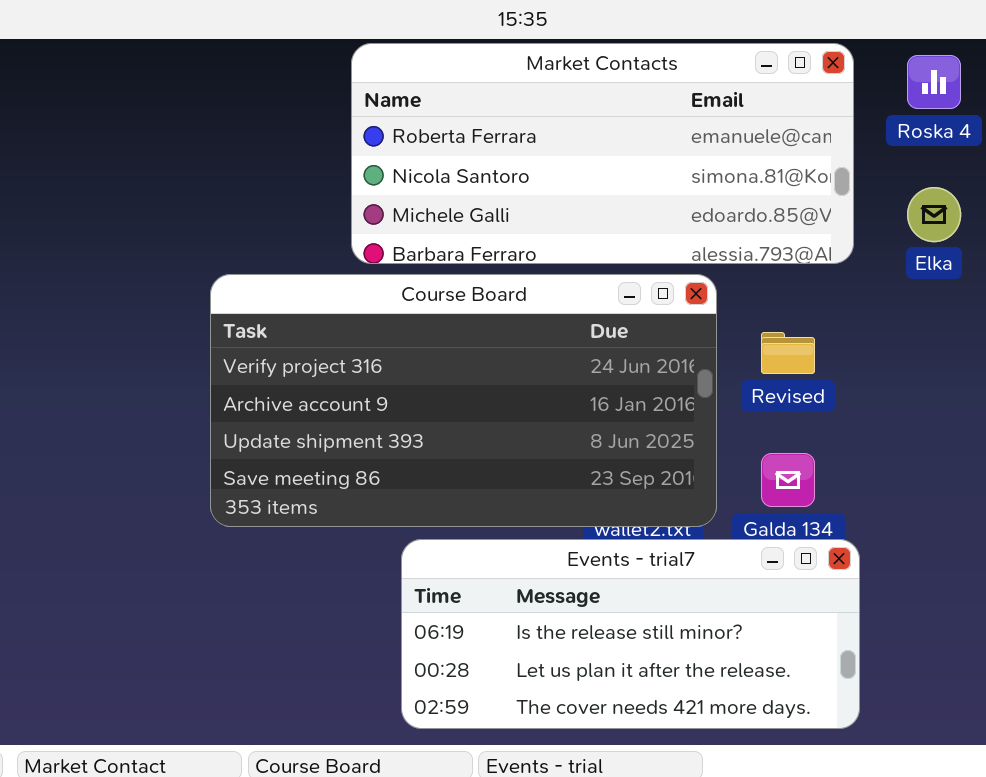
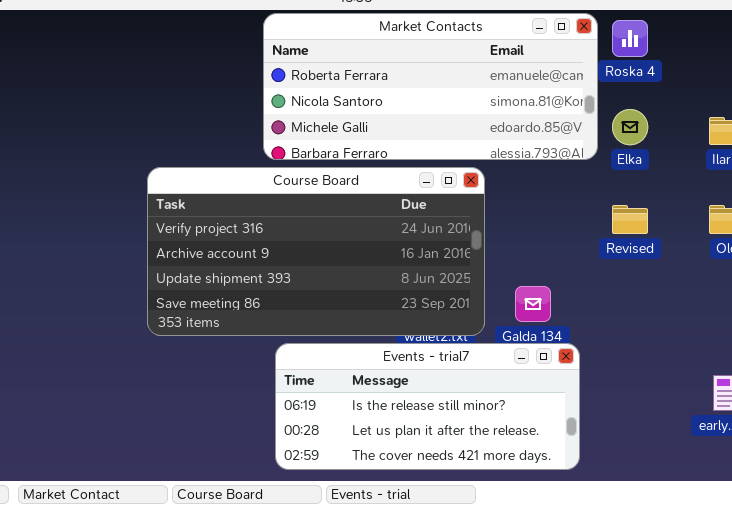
Market Contacts: [351,43,854,264] -> [263,13,598,160], moved
Revised: [761,332,815,374] -> [612,205,648,234], moved

